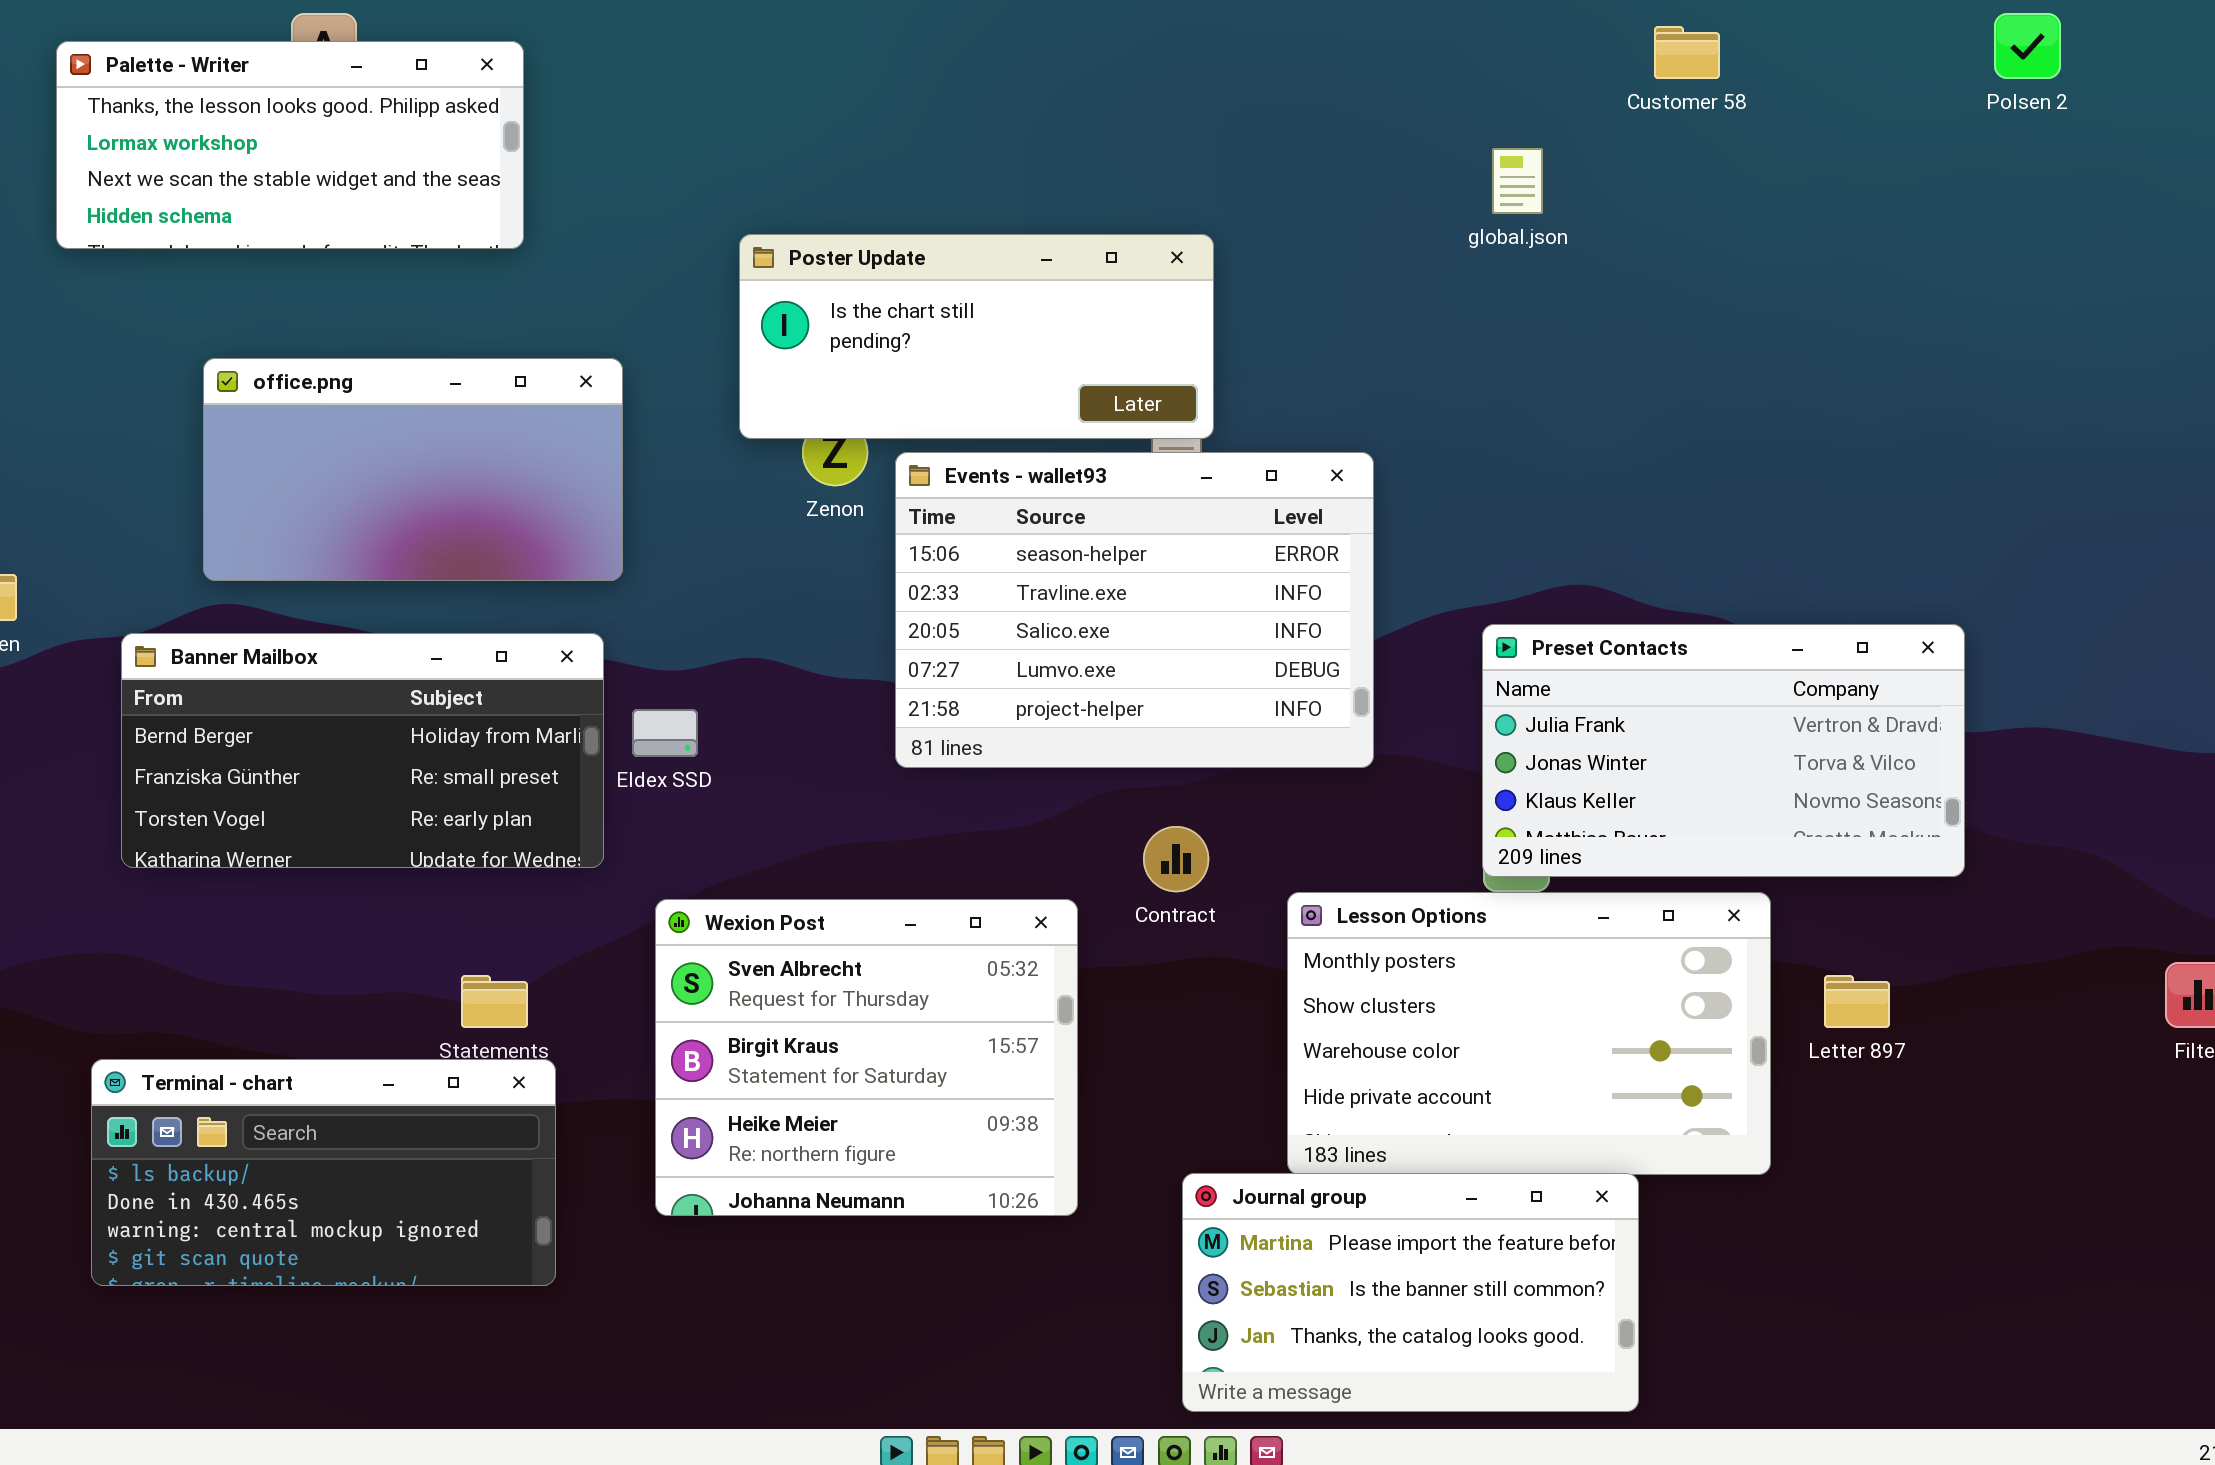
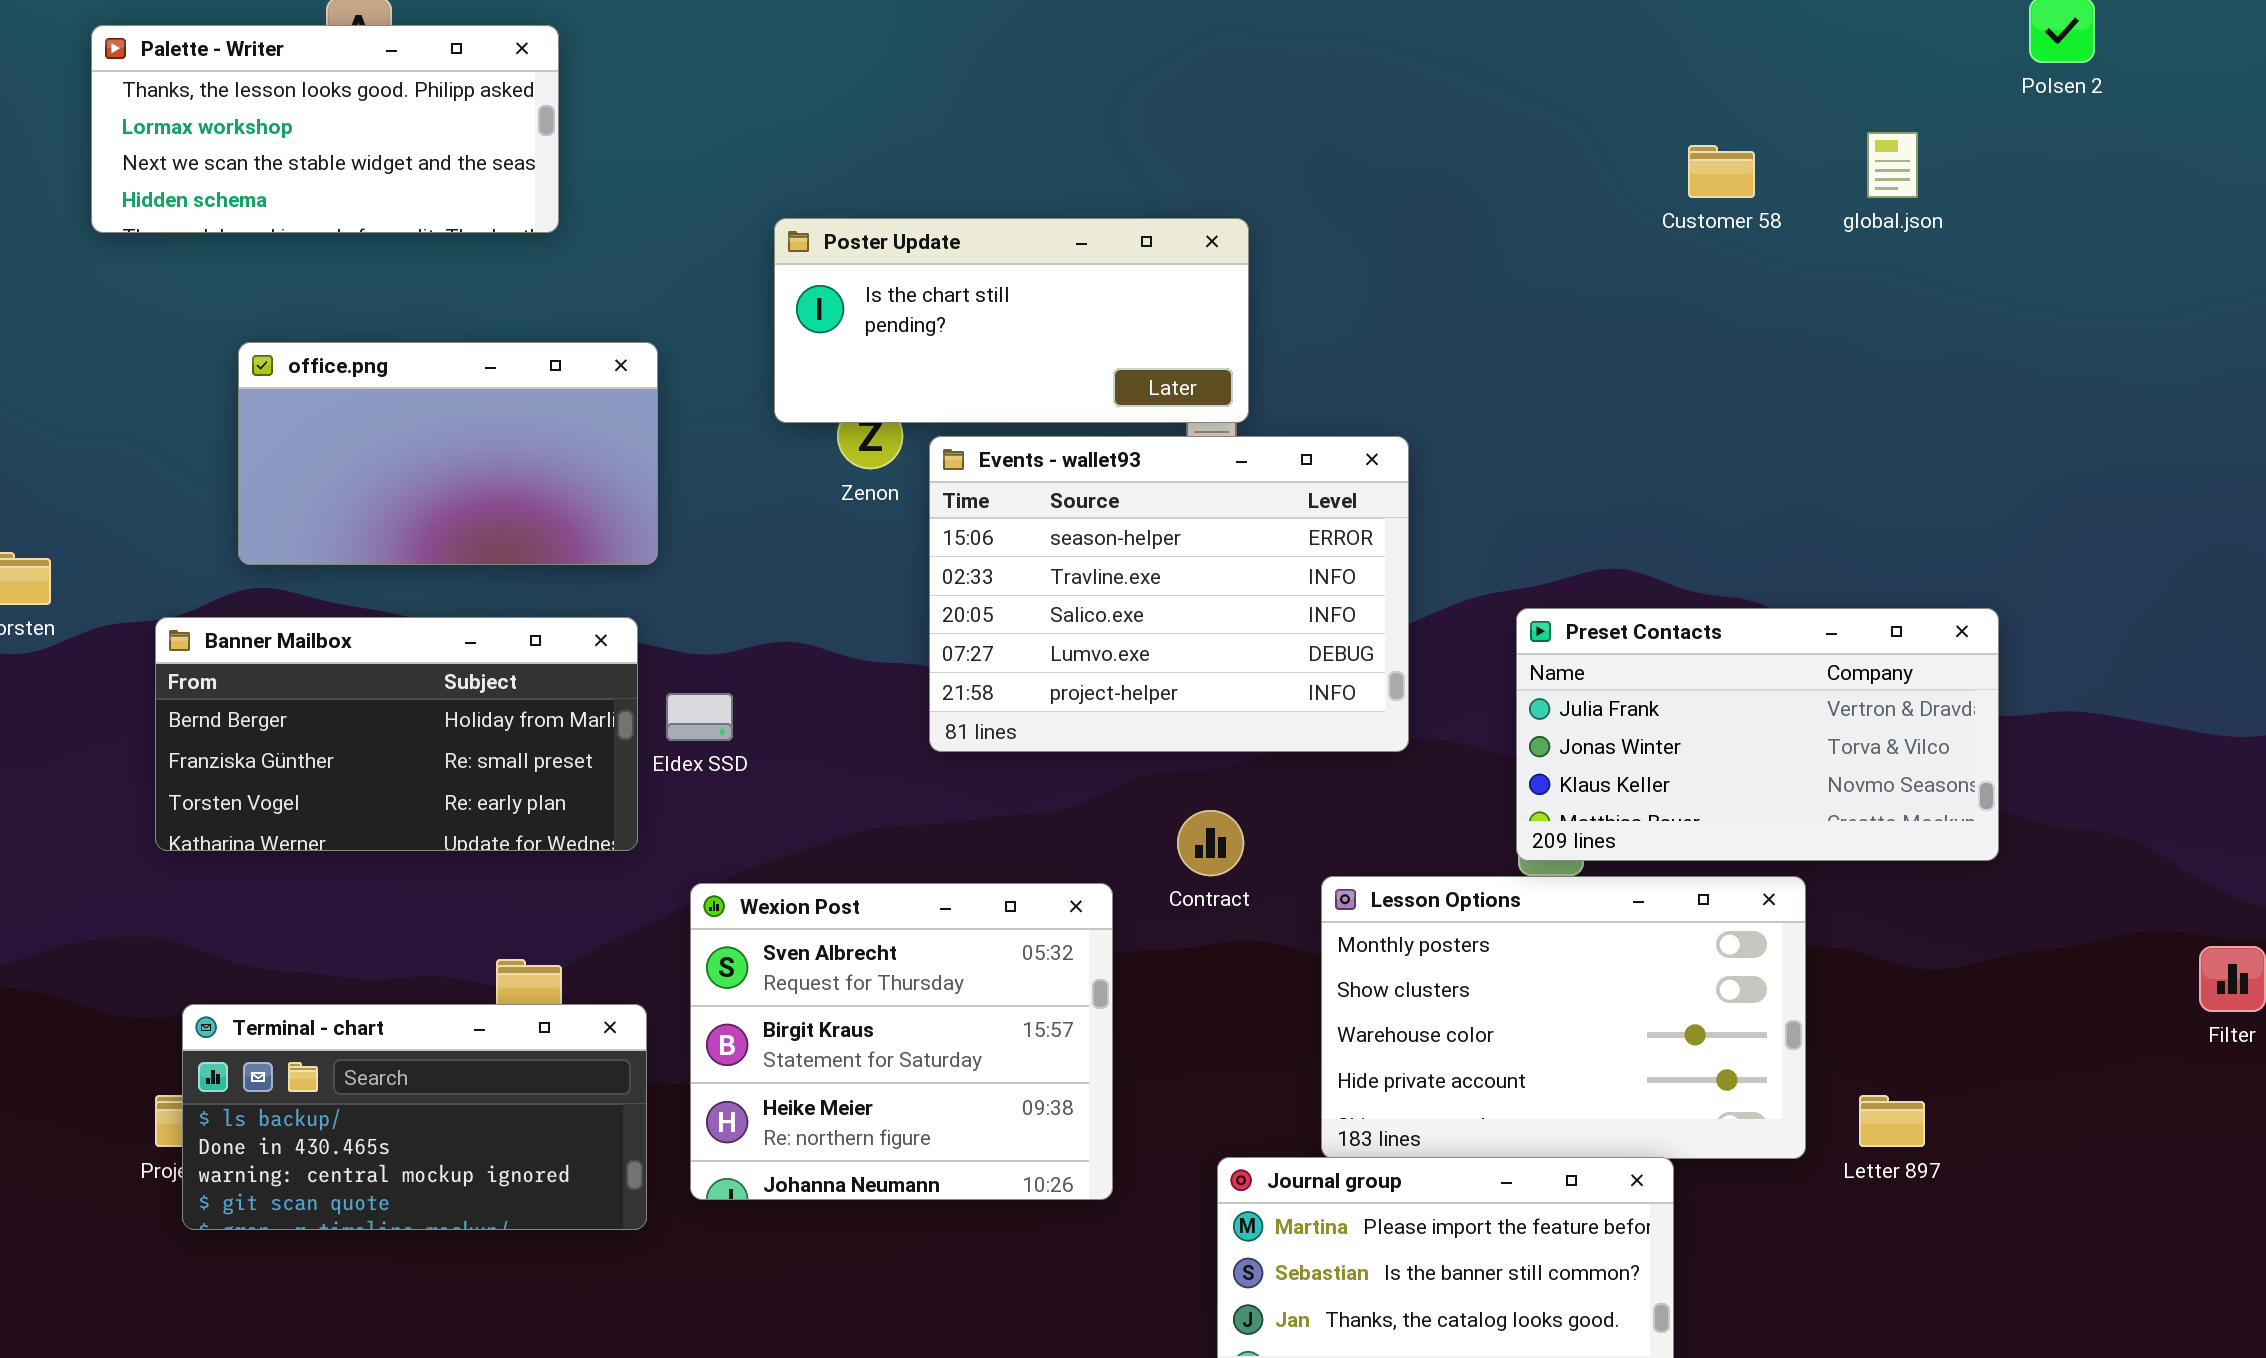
Customer 58: [1654,26,1720,79] -> [1688,145,1755,198], moved
global.json: [1492,148,1543,214] -> [1867,132,1918,198], moved
Letter 897: [1824,975,1890,1028] -> [1859,1095,1925,1147], moved
Terminal - chart: [91,1059,556,1286] -> [182,1004,647,1230], moved

